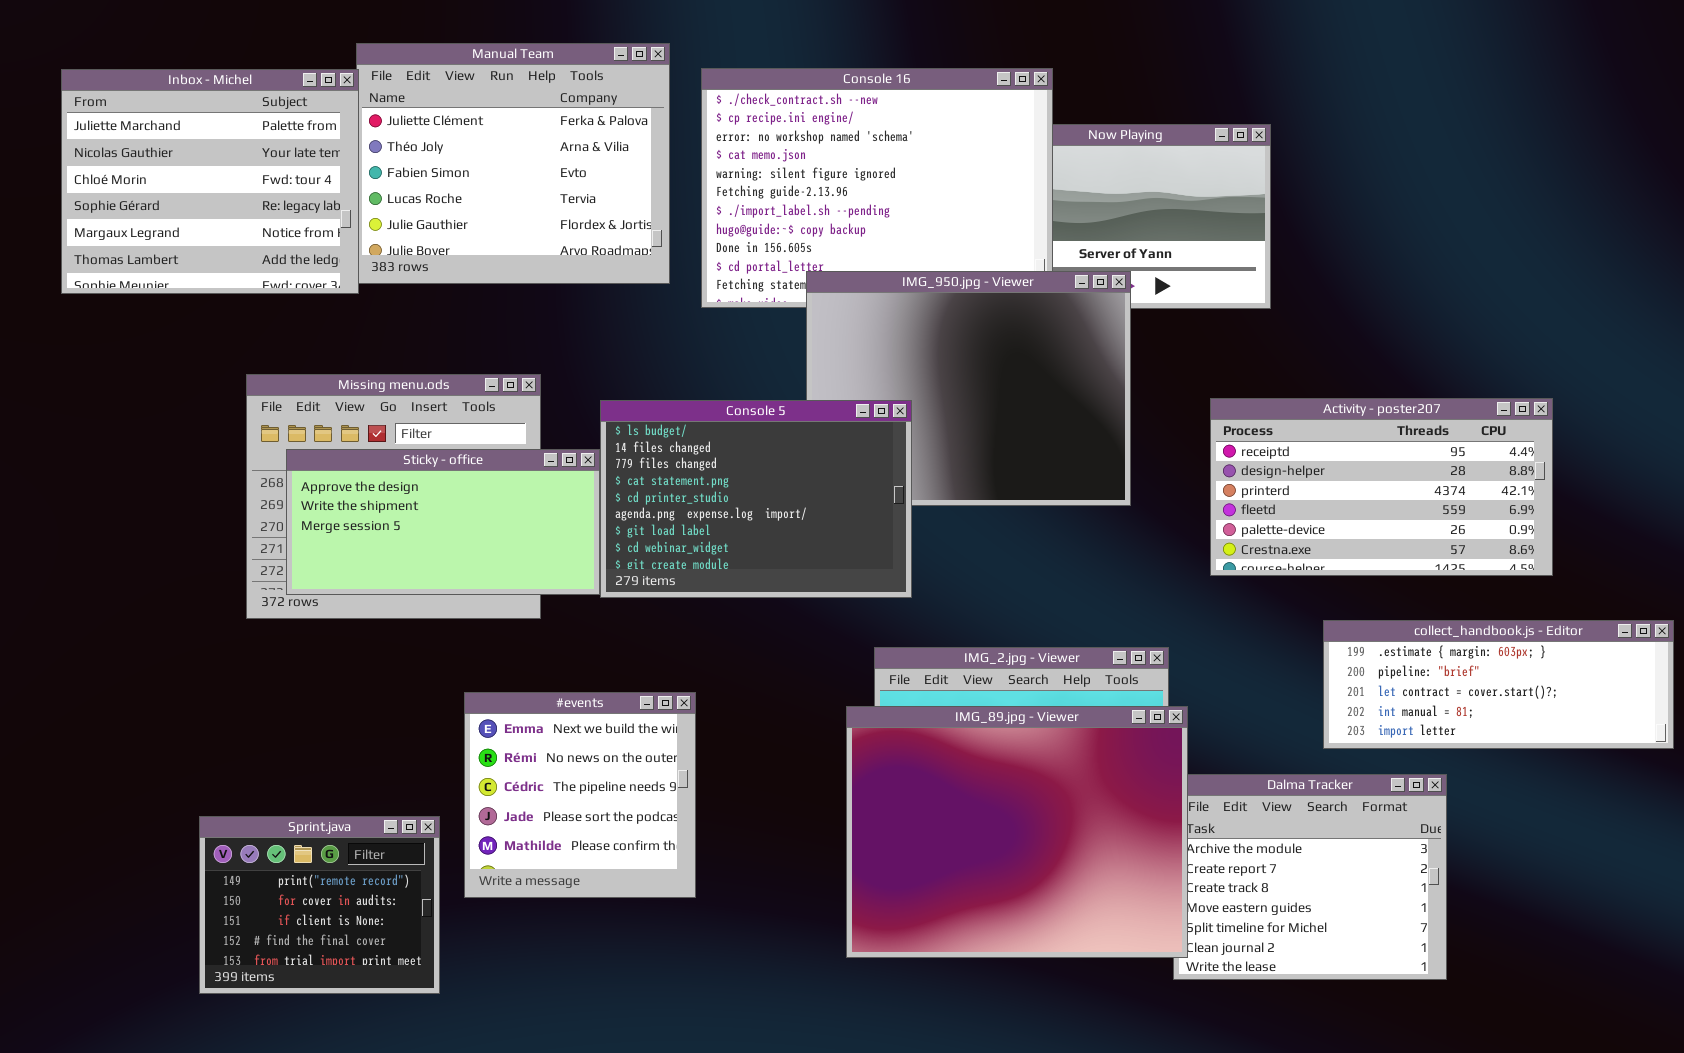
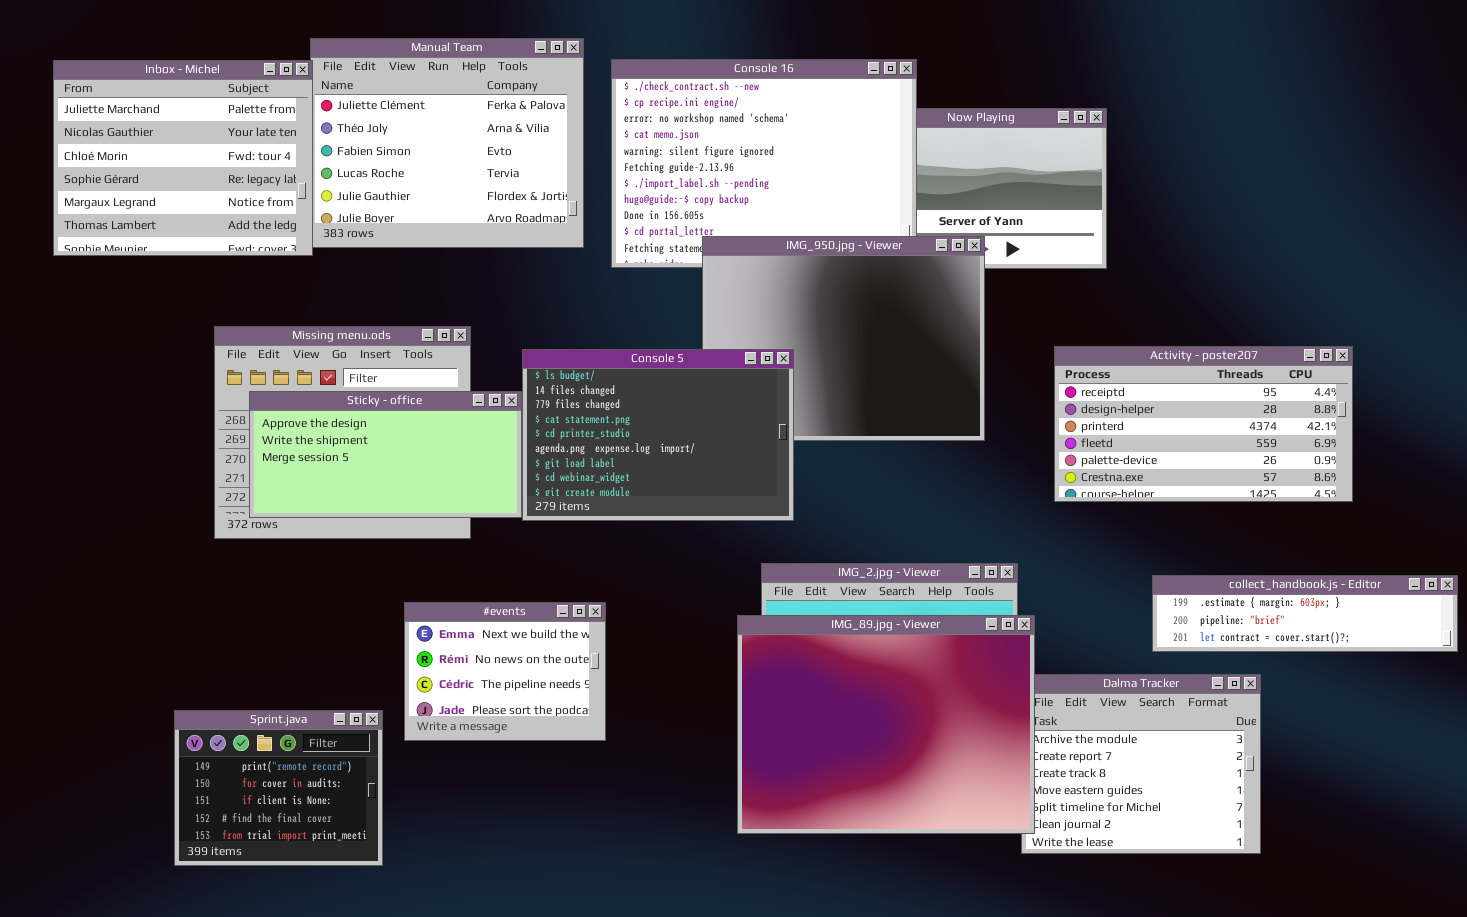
collect_handbook.js - Editor: [1323,620,1674,749] -> [1152,575,1458,652], resized
#events: [464,692,696,898] -> [404,602,606,741], resized

